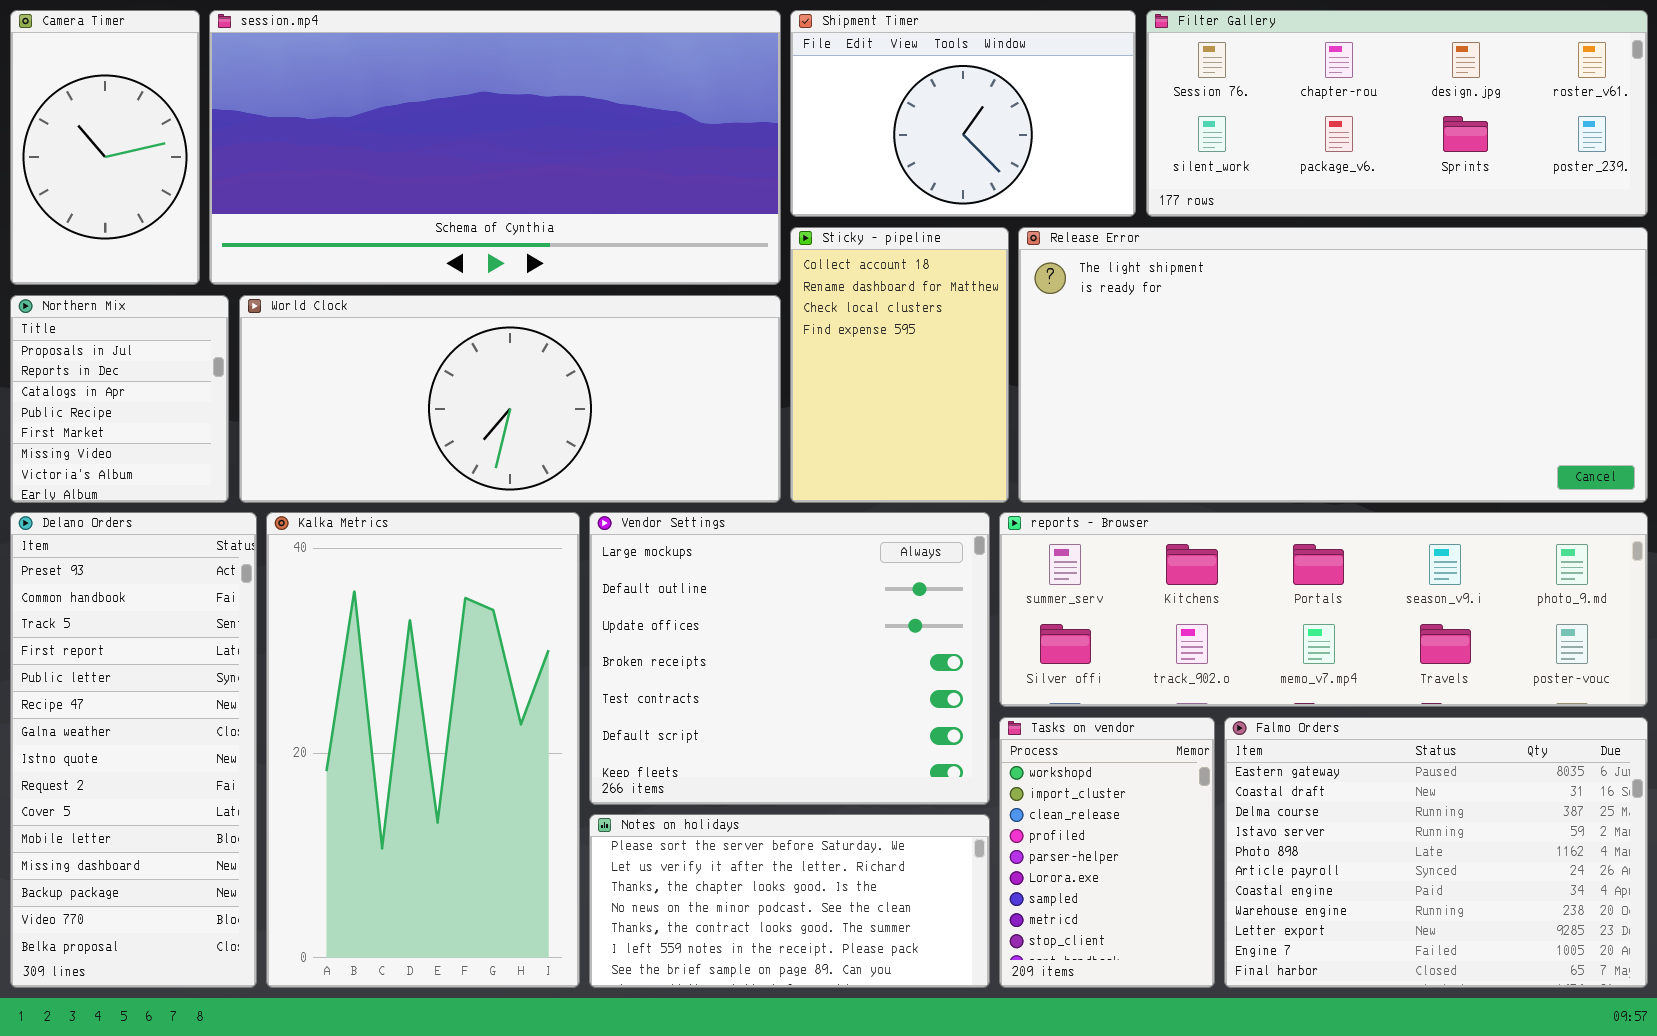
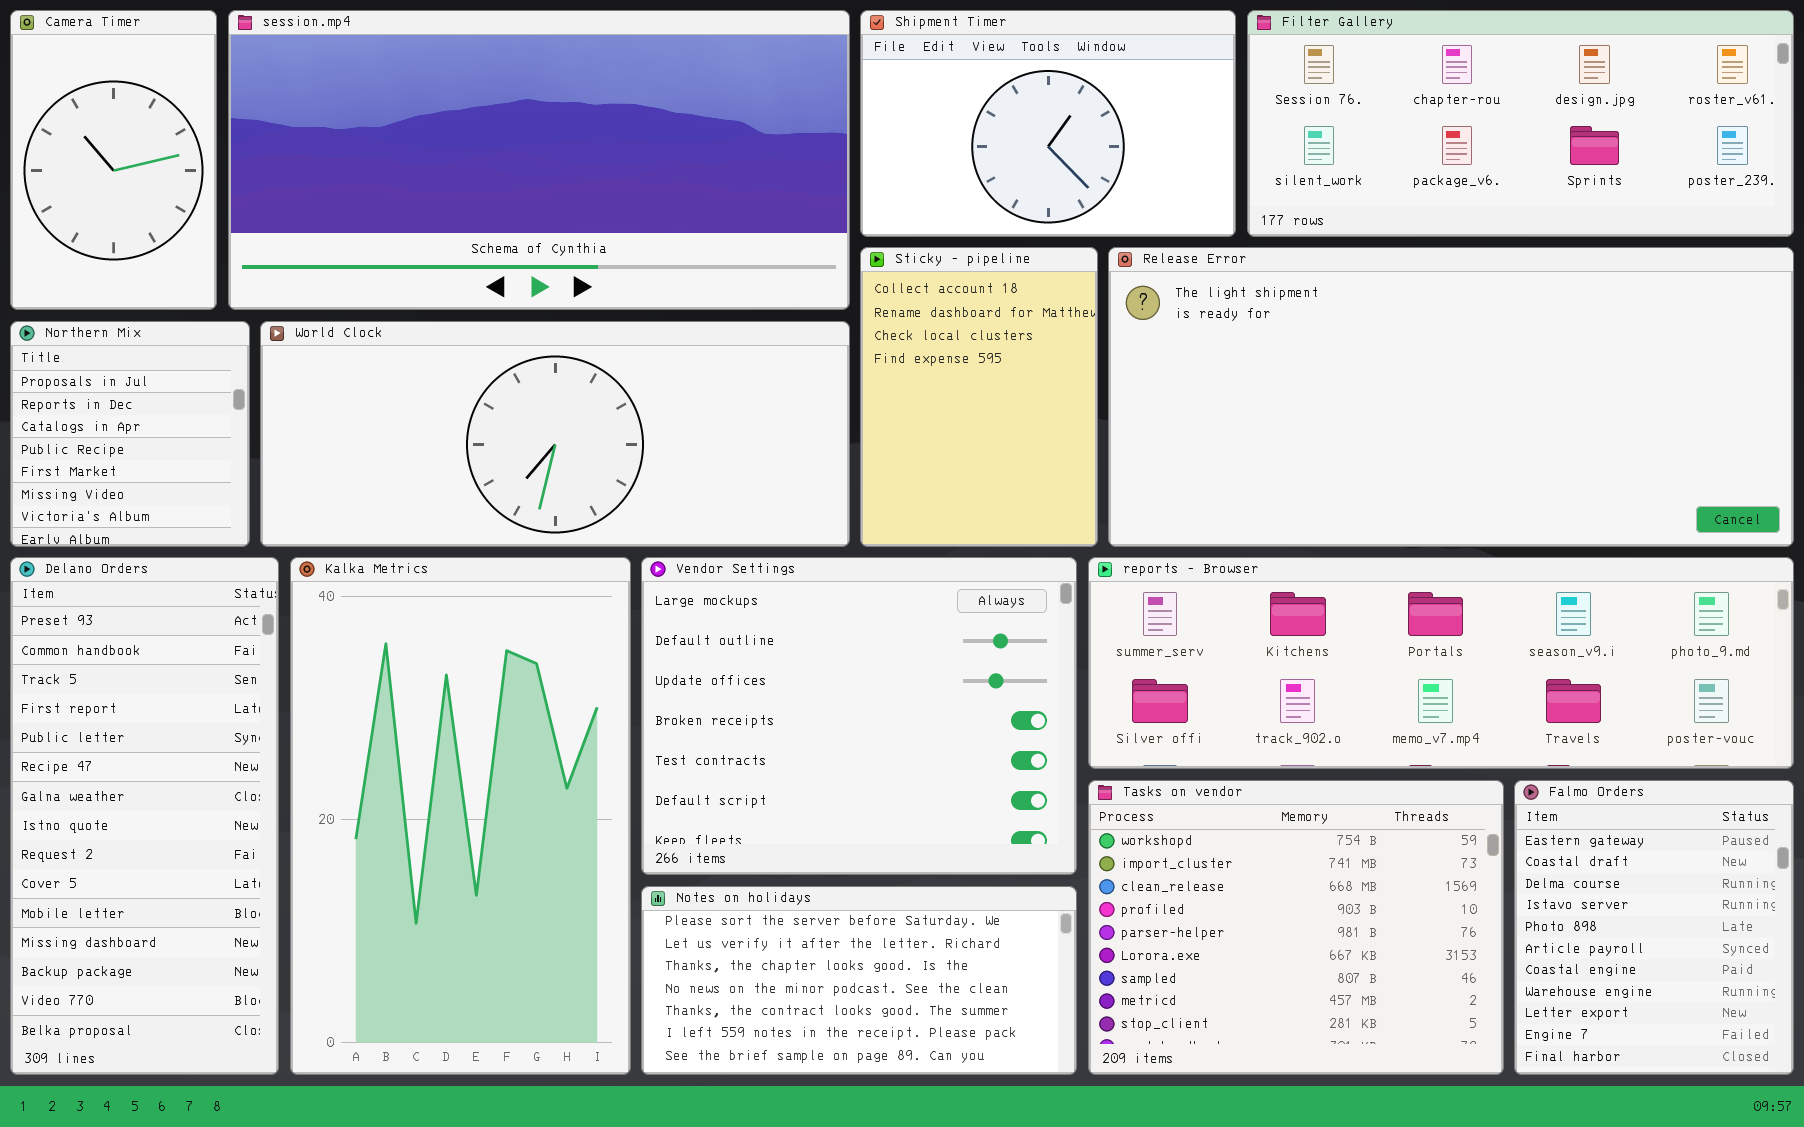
Tasks on vendor: [999,717,1215,988] -> [1088,780,1504,1075], resized
Falmo Orders: [1224,717,1648,988] -> [1514,780,1794,1075], resized

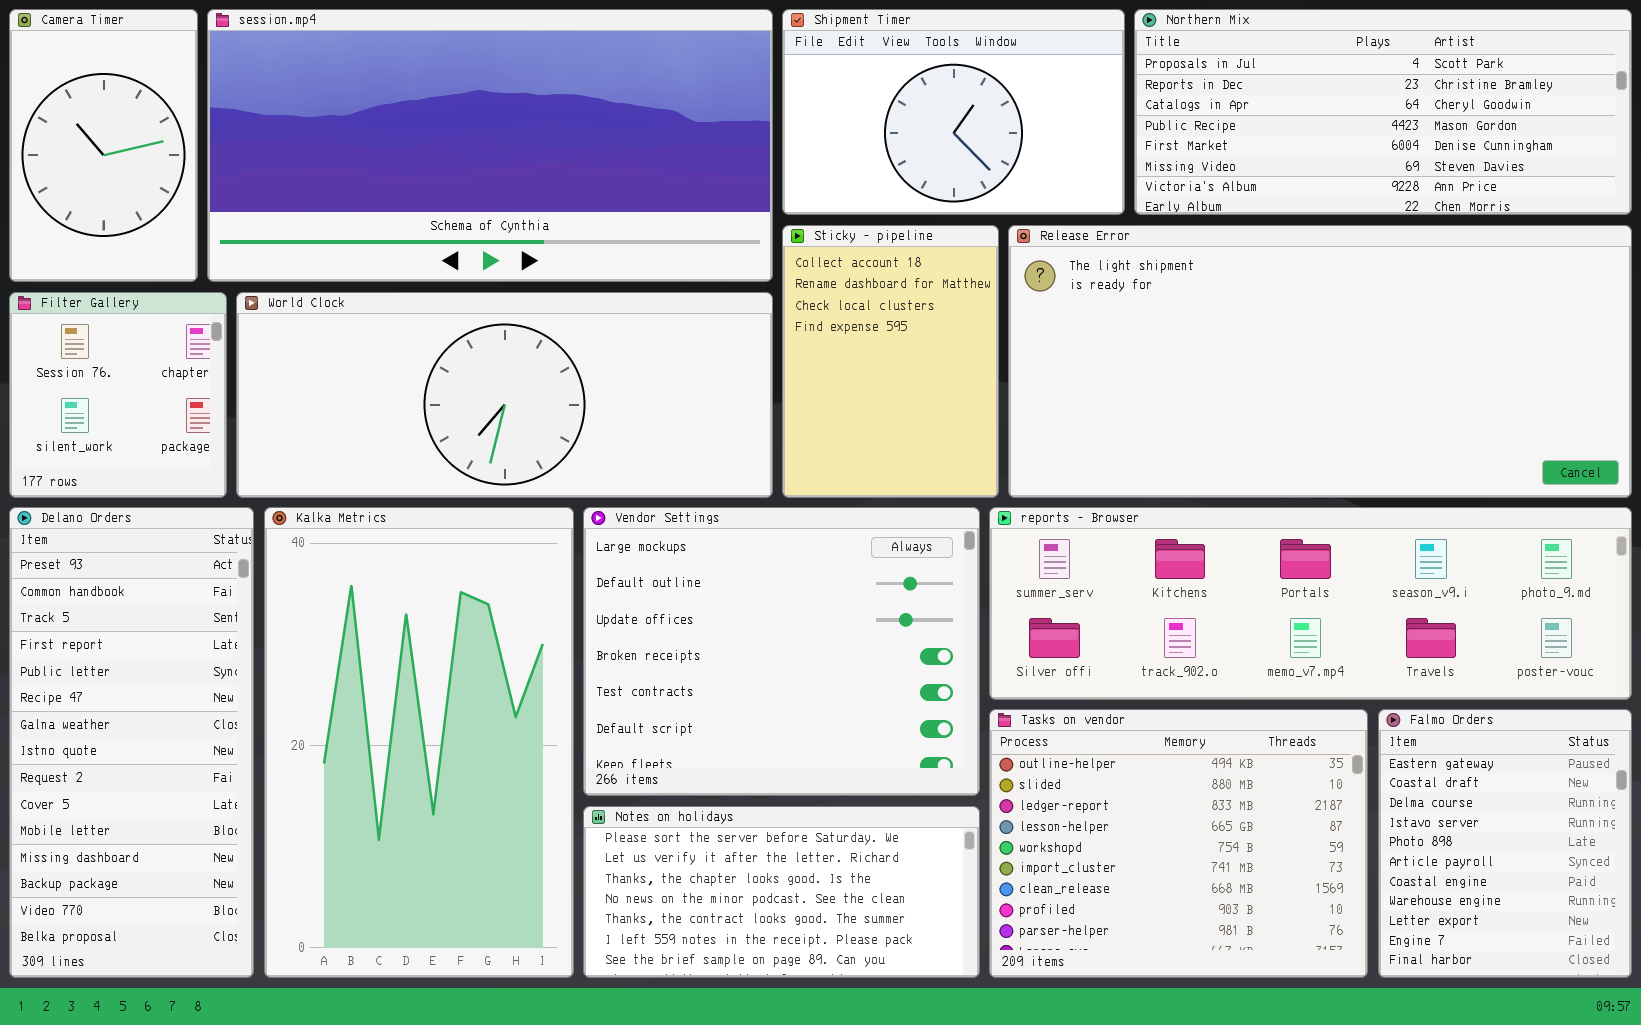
Filter Gallery: [1247,10,1794,237] -> [9,292,227,498], moved, resized
Northern Mix: [10,321,250,547] -> [1134,9,1632,215], moved, resized
Tasks on vendor: [1088,780,1504,1075] -> [989,709,1368,978], scrolled up 4 rows

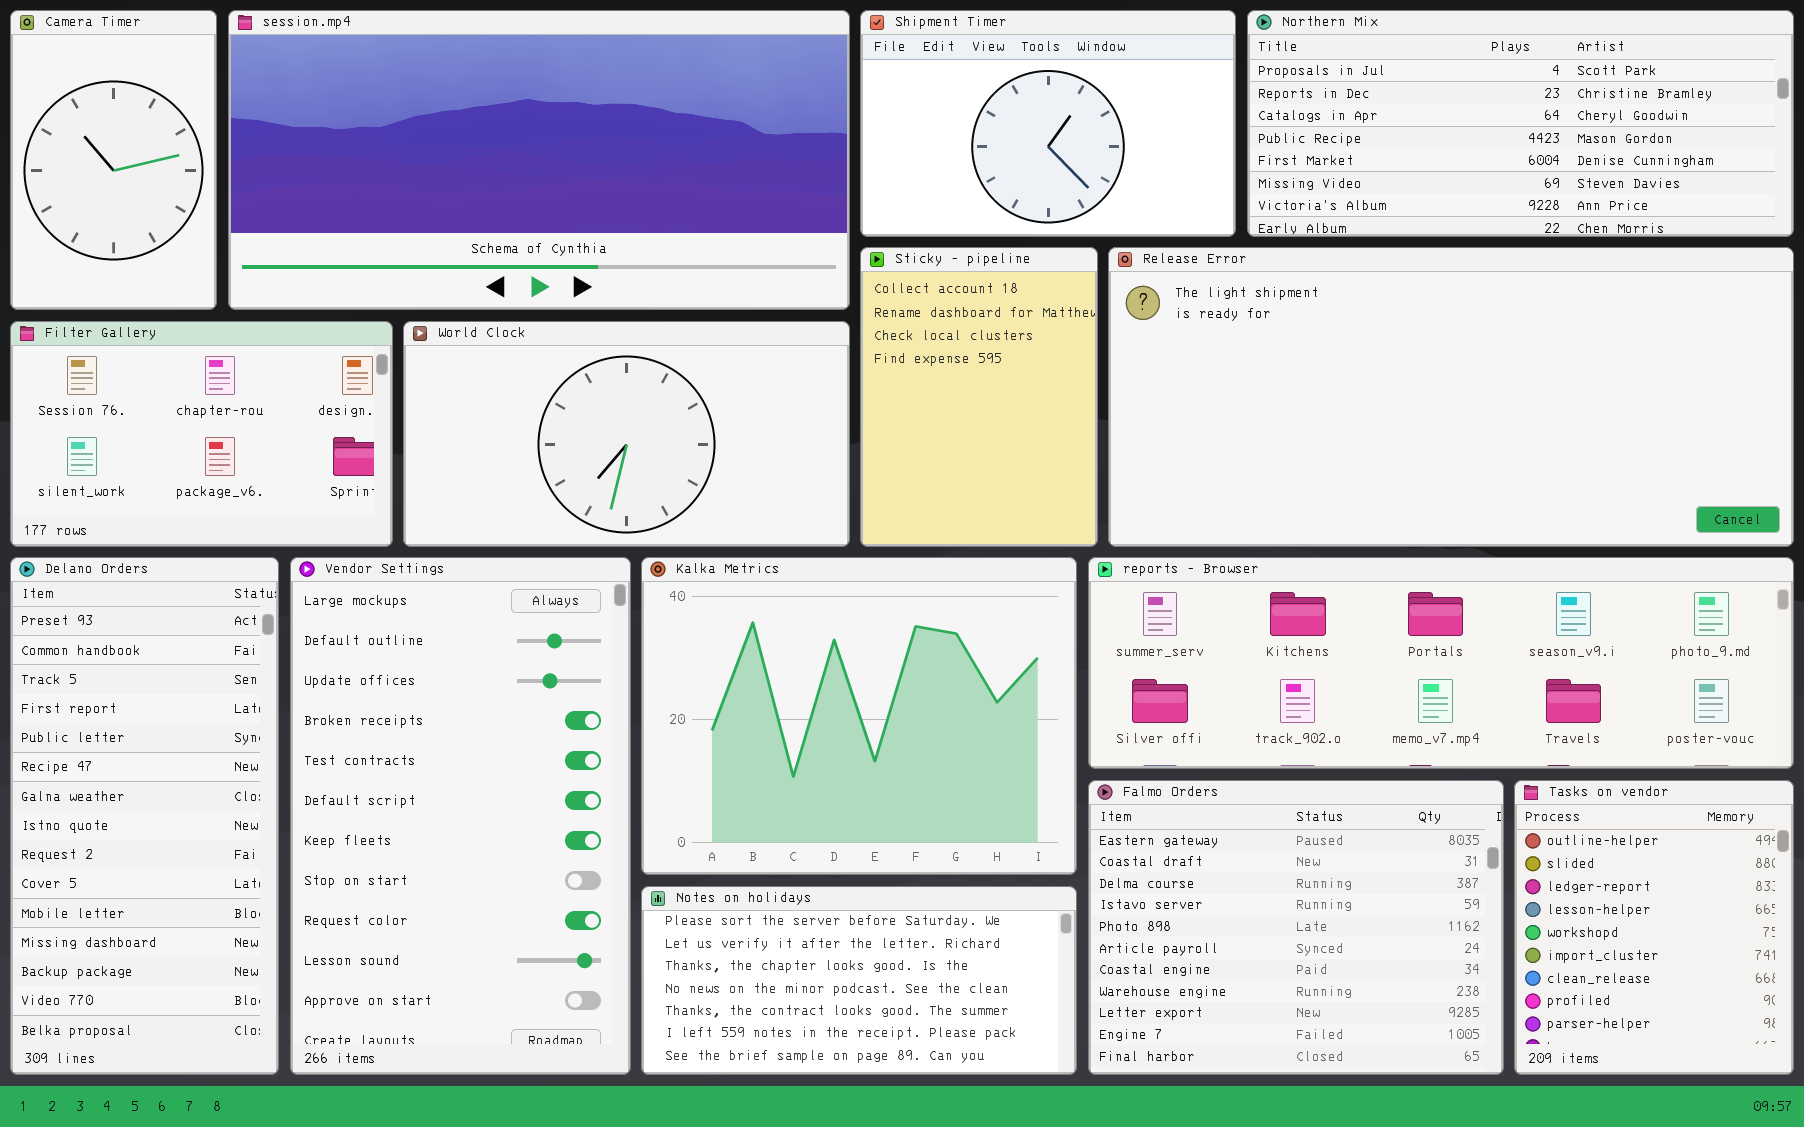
Filter Gallery: [9,292,227,498] -> [10,321,393,547], resized
World Clock: [236,292,773,498] -> [403,321,850,547], resized
Kalka Metrics: [264,507,574,978] -> [641,557,1077,875], moved, resized
Vendor Settings: [583,507,980,796] -> [290,557,631,1075], moved, resized
Tasks on vendor: [989,709,1368,978] -> [1514,780,1794,1075], moved, resized
Falmo Orders: [1378,709,1632,978] -> [1088,780,1504,1075], moved, resized

